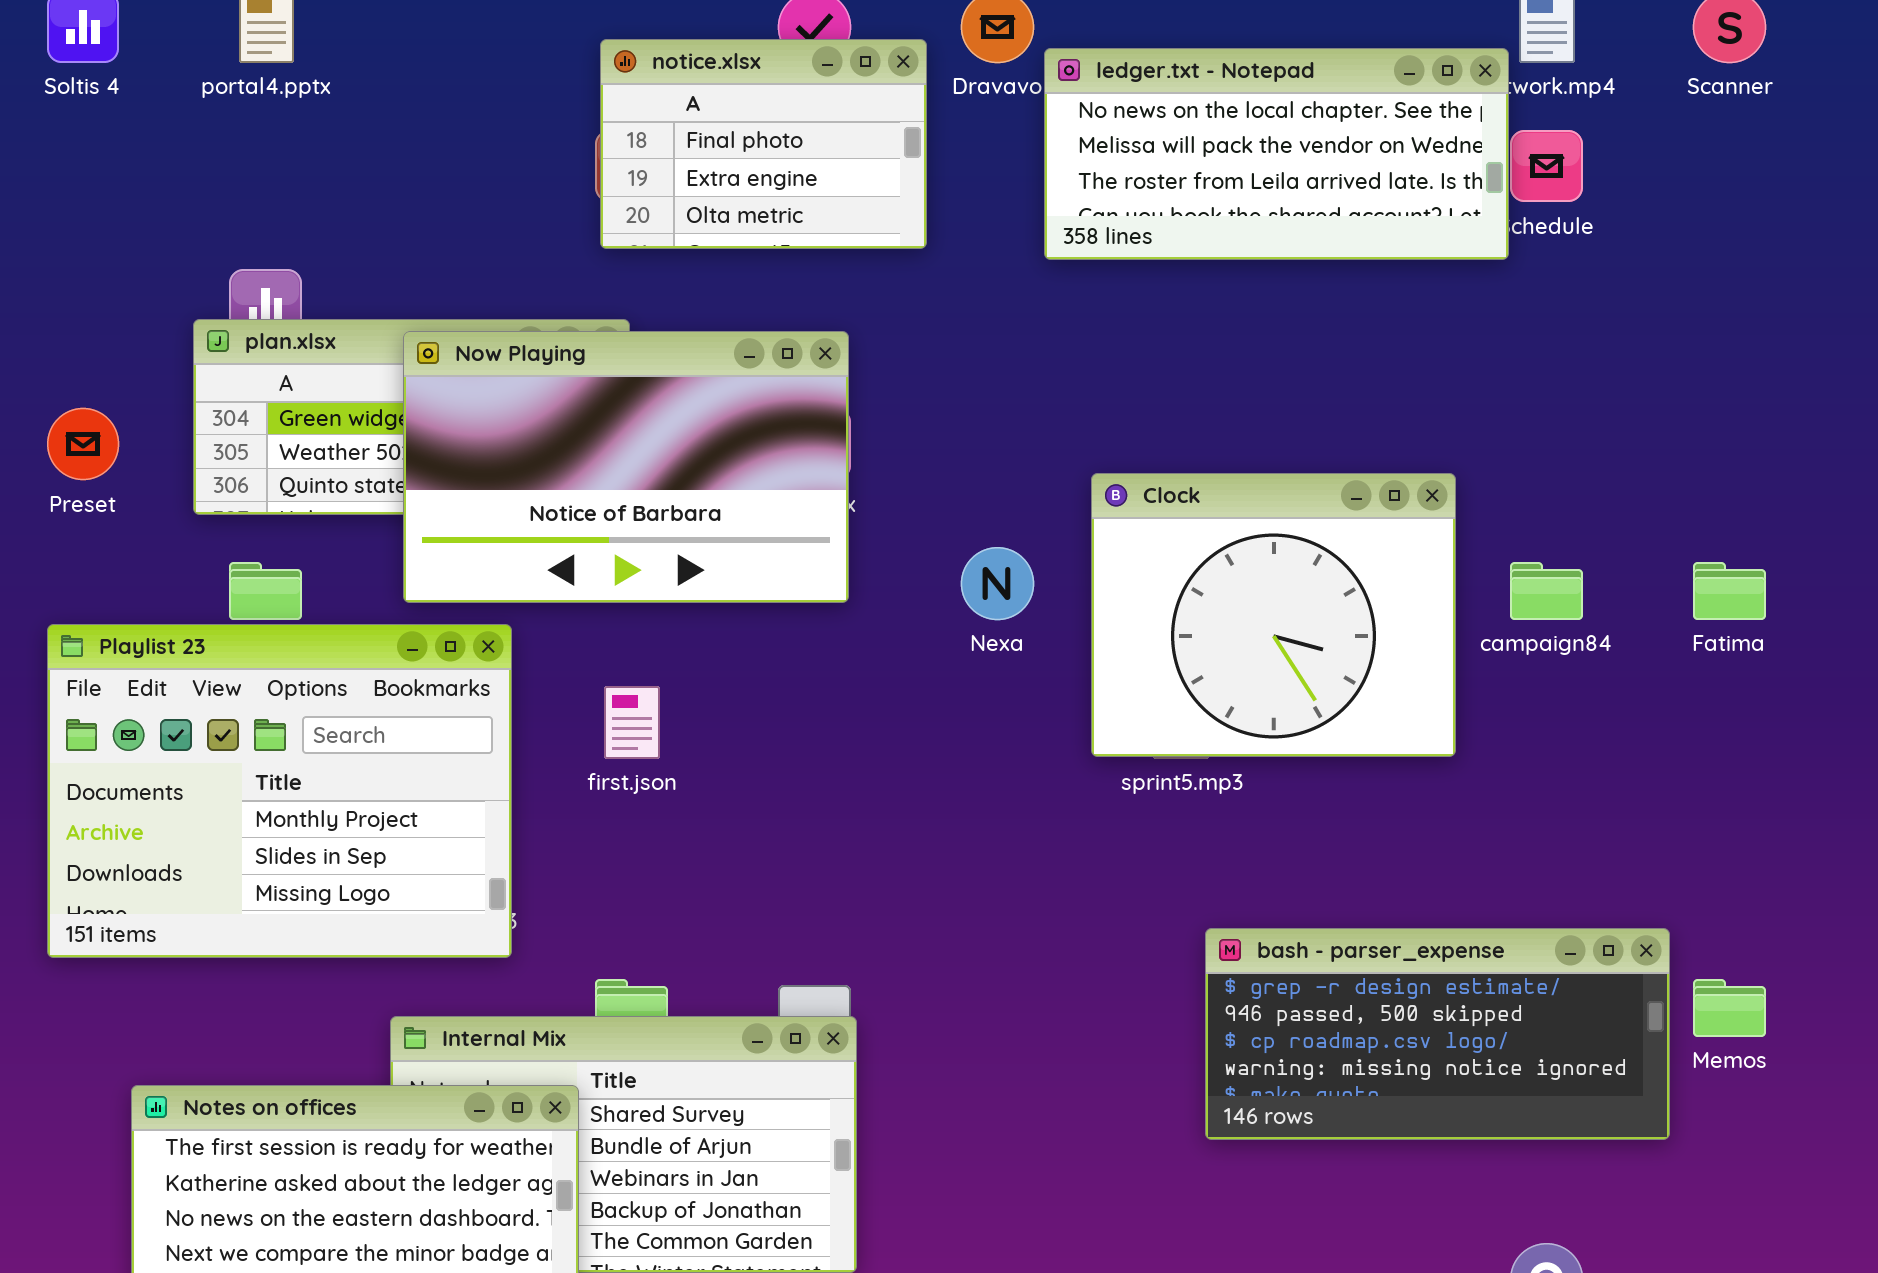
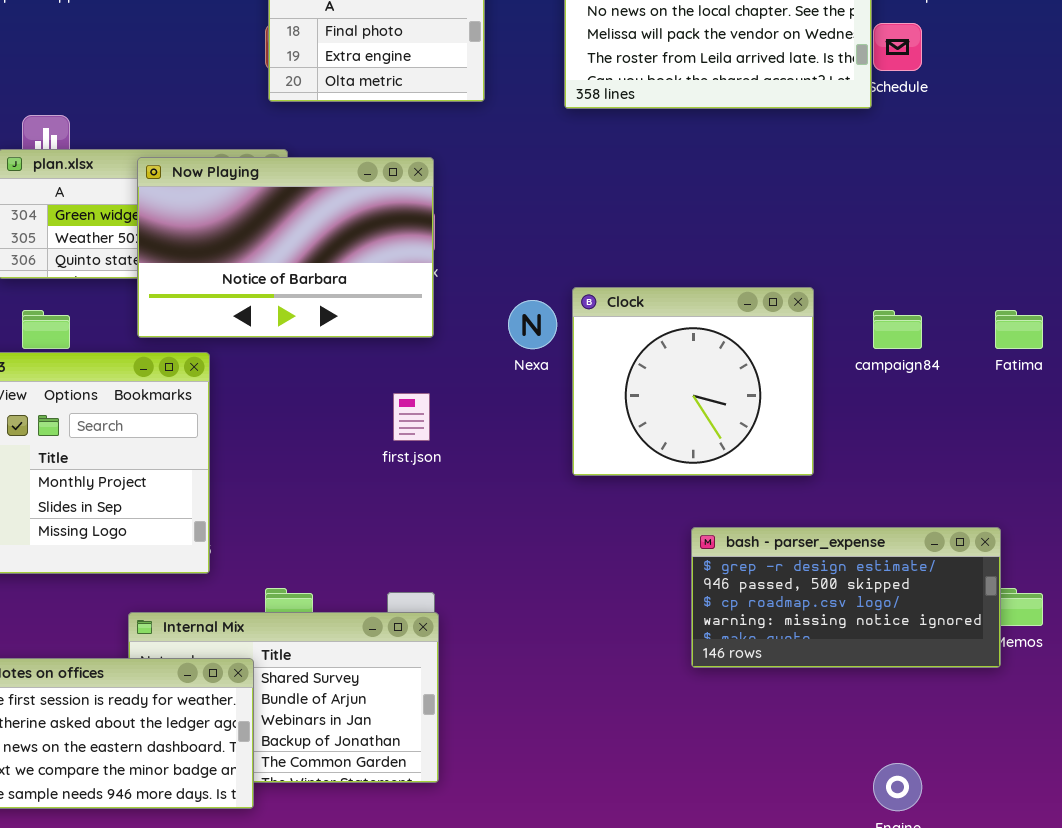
Clock: [1091,473,1456,757] -> [572,287,814,476], moved
first.json: [604,686,660,759] -> [393,393,430,441], moved
bash - parser_expense: [1205,928,1670,1140] -> [691,527,1001,668], moved

